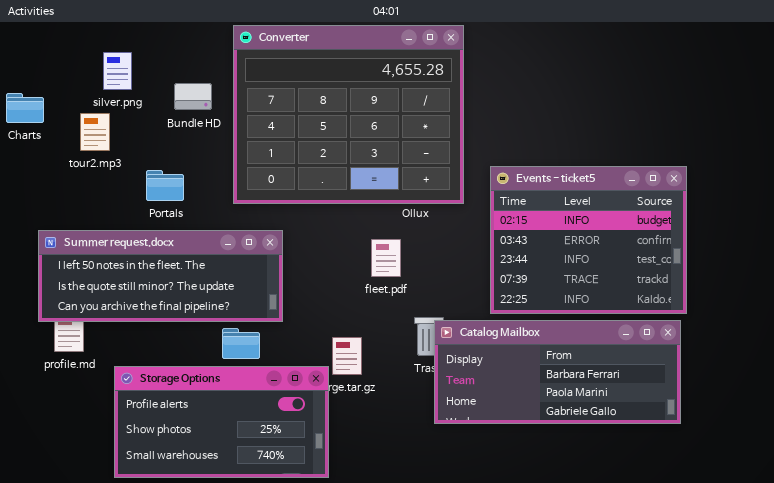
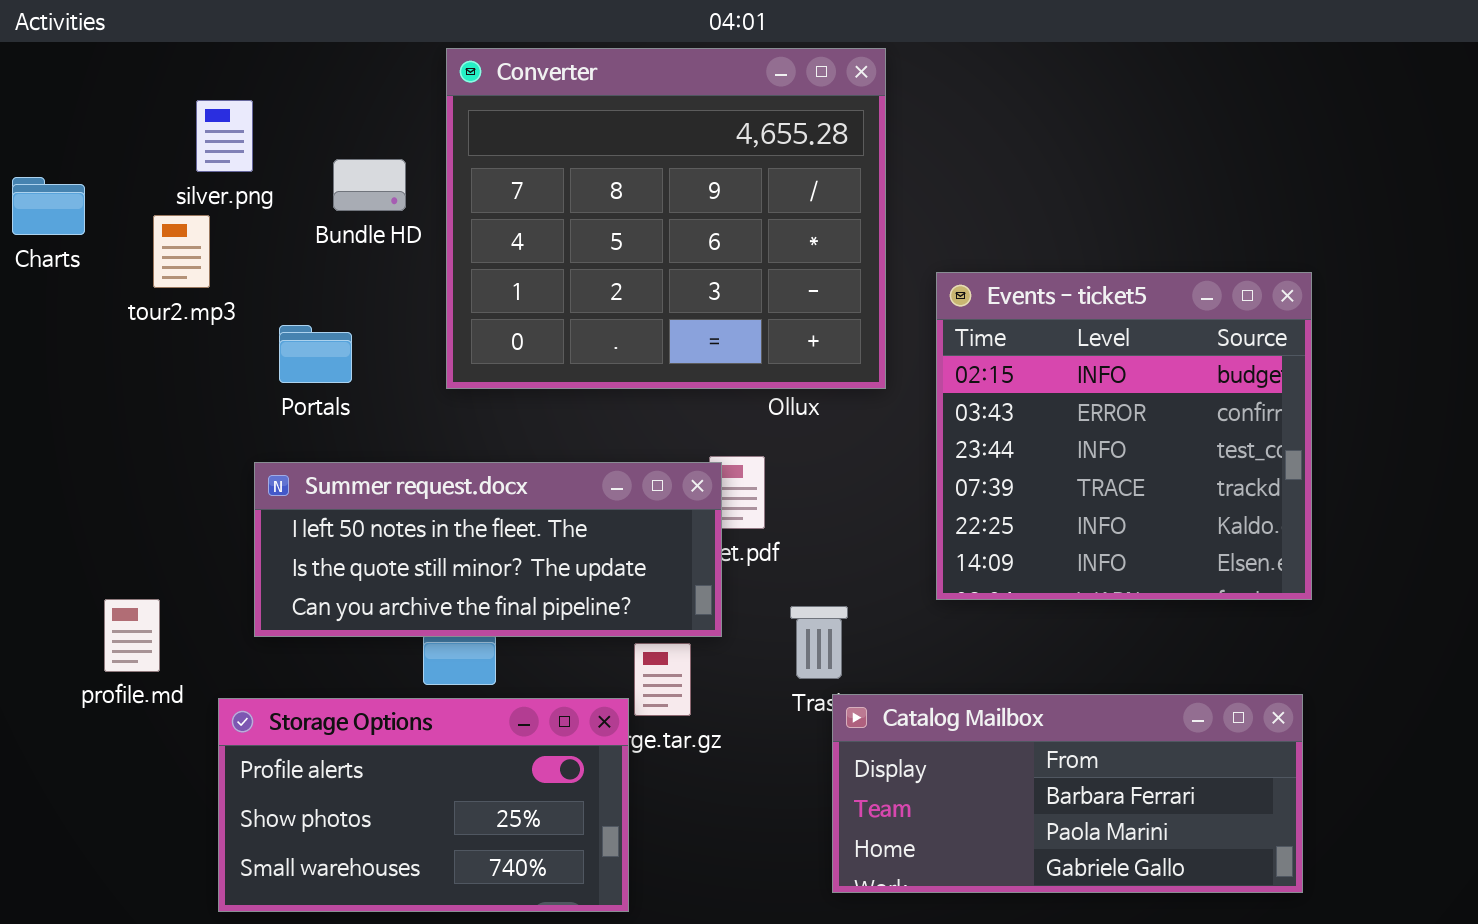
Events - ticket5: [490,166,687,314] -> [936,272,1312,600], resized
Summer request.docx: [38,230,283,322] -> [254,462,722,637], moved
Catalog Mailbox: [434,320,681,424] -> [832,694,1303,893], moved

